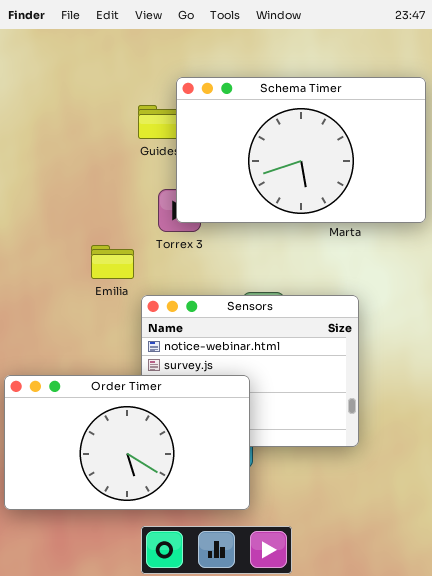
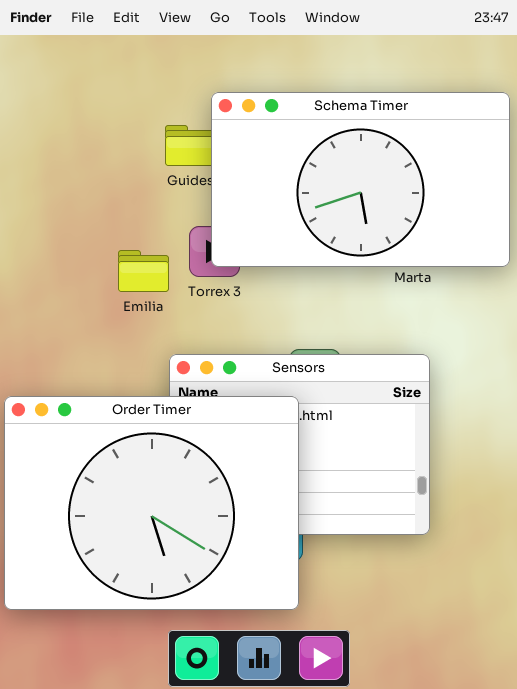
Emilia: [91,245,134,279] -> [118,250,169,292], moved
Order Timer: [4,375,250,510] -> [4,396,299,610], resized

